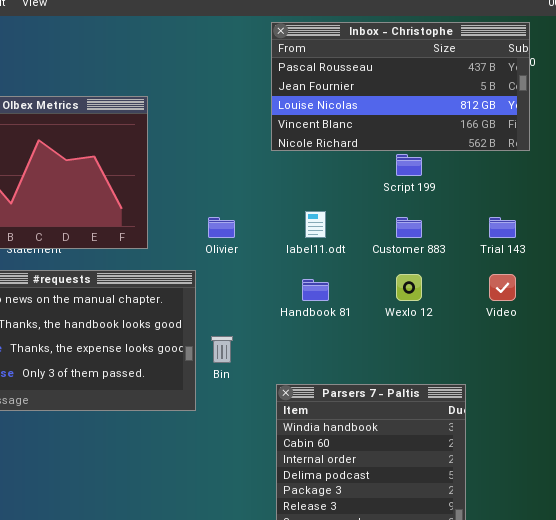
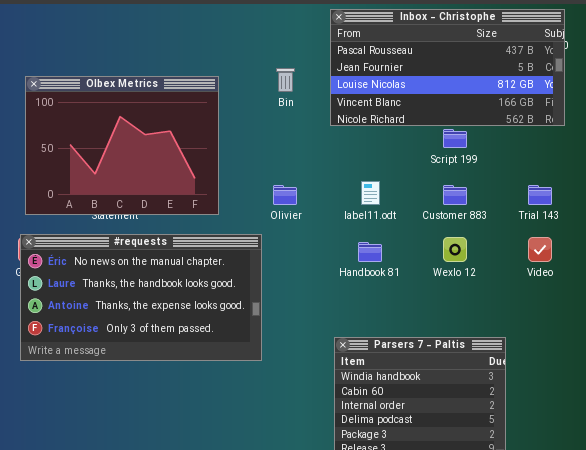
Bin: [211,336,233,363] -> [276,68,295,92], moved

